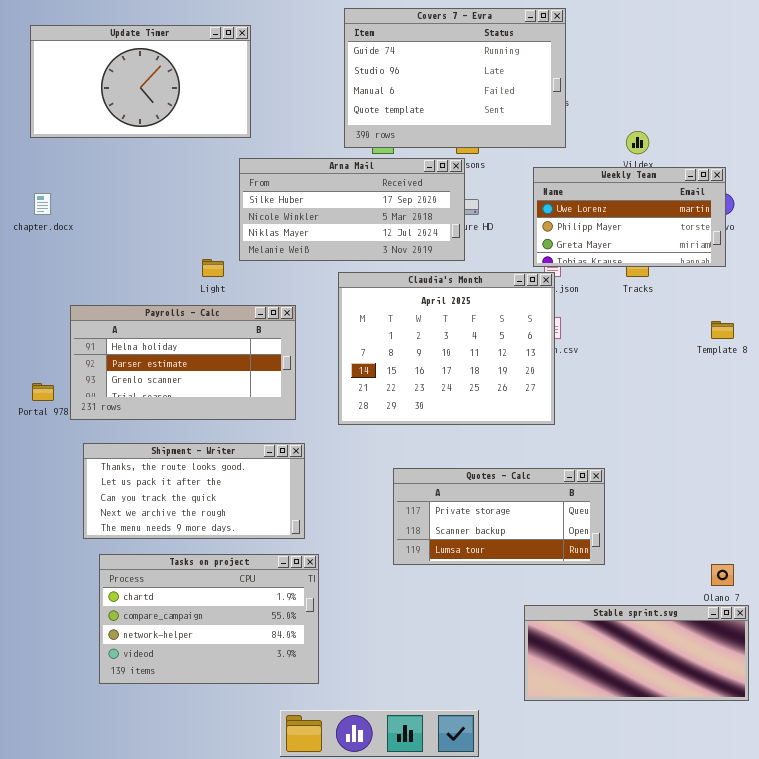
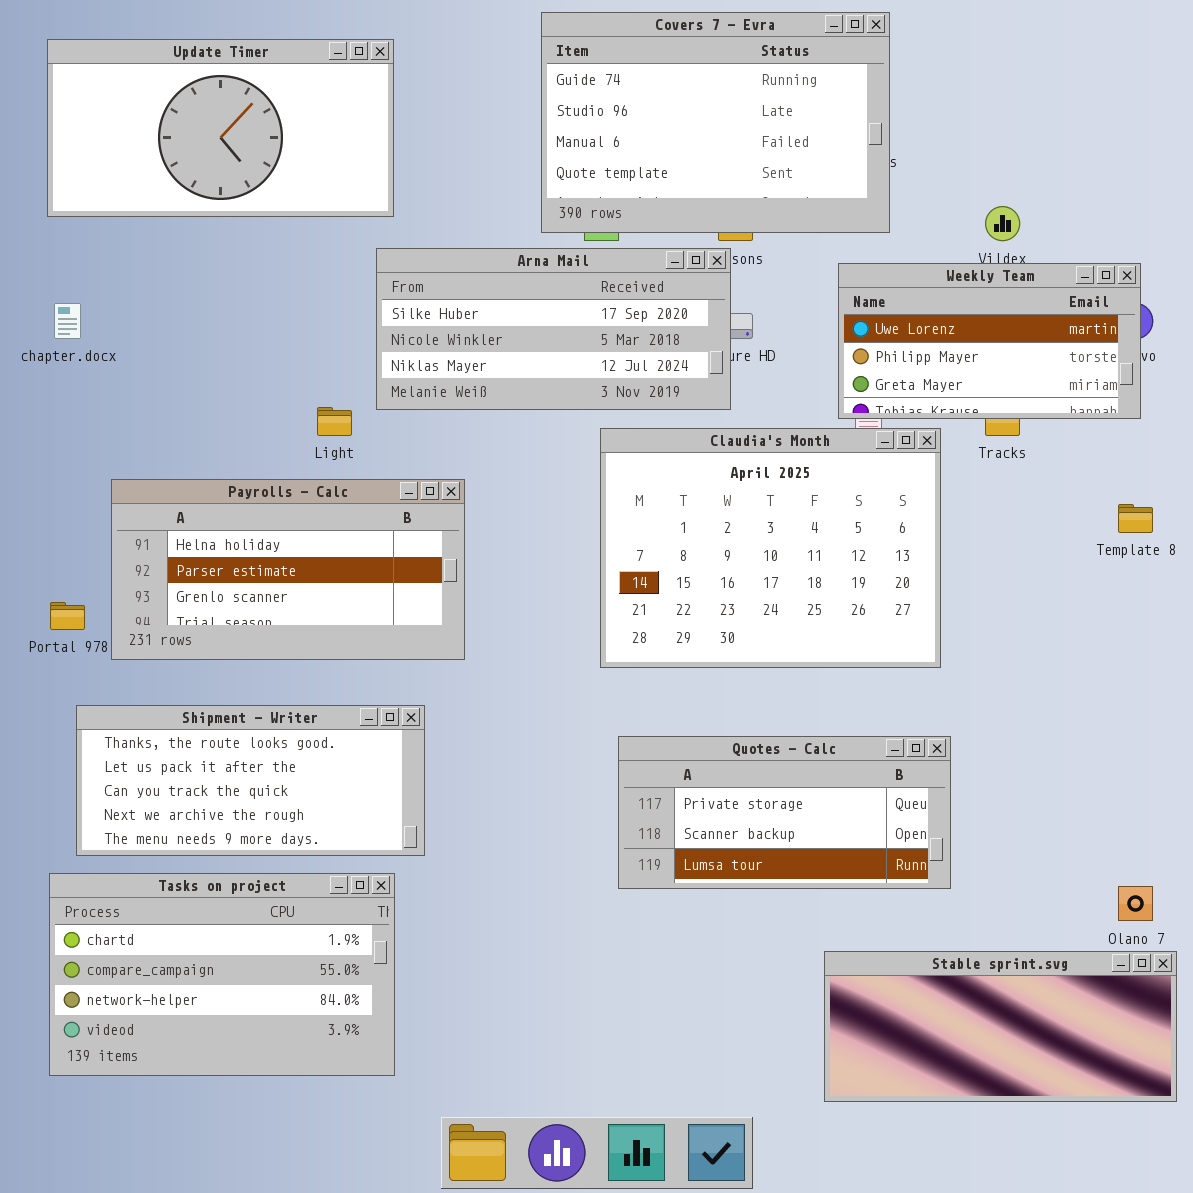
Claudia's Month: [338,272,555,425] -> [600,428,941,668], moved
Shipment - Writer: [83,443,305,539] -> [76,705,425,856], moved
Tasks on project: [99,554,319,684] -> [49,873,395,1076], moved

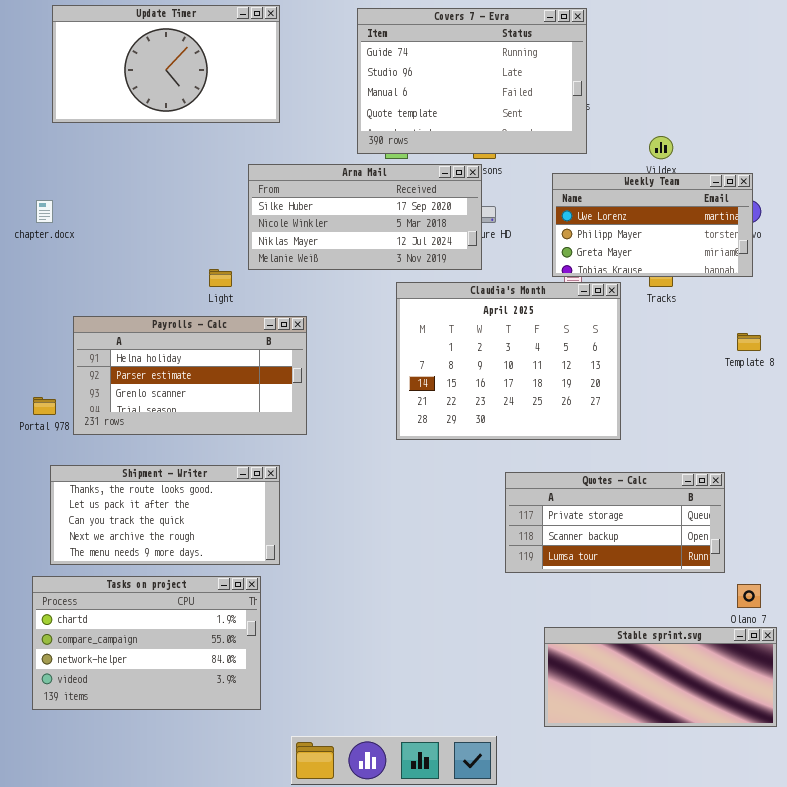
Update Timer: [47,39,394,217] -> [52,5,280,123], moved
Quotes - Calc: [618,736,951,889] -> [505,472,725,573], moved

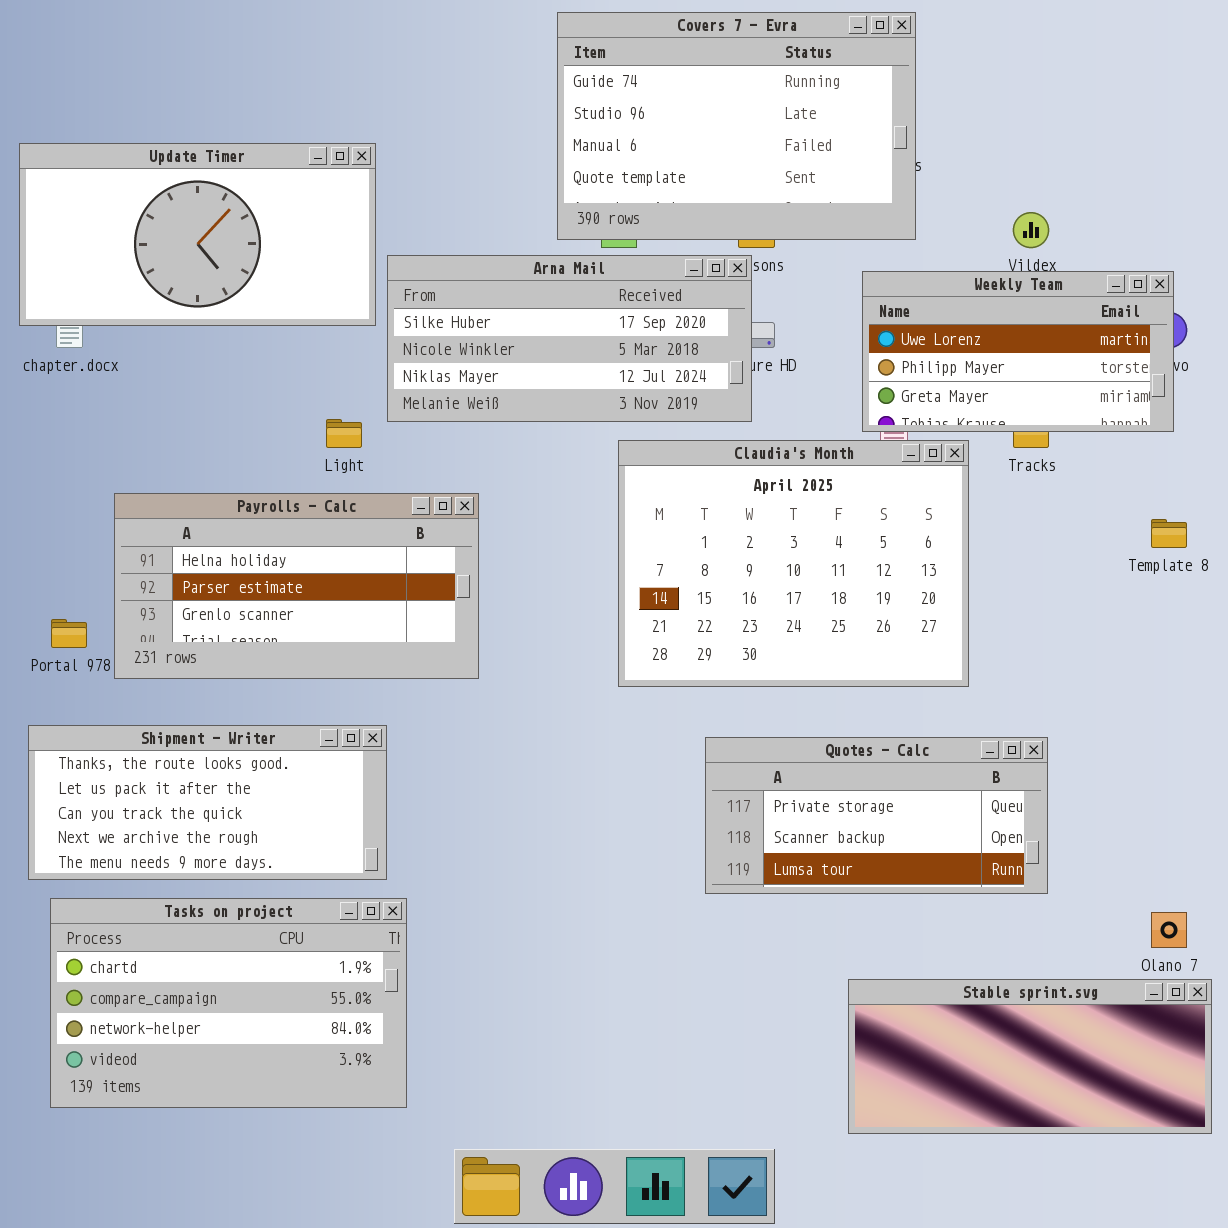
Update Timer: [52,5,280,123] -> [19,143,376,326], moved
Shipment - Writer: [50,465,280,565] -> [28,725,387,880], moved
Quotes - Calc: [505,472,725,573] -> [705,737,1048,894], moved

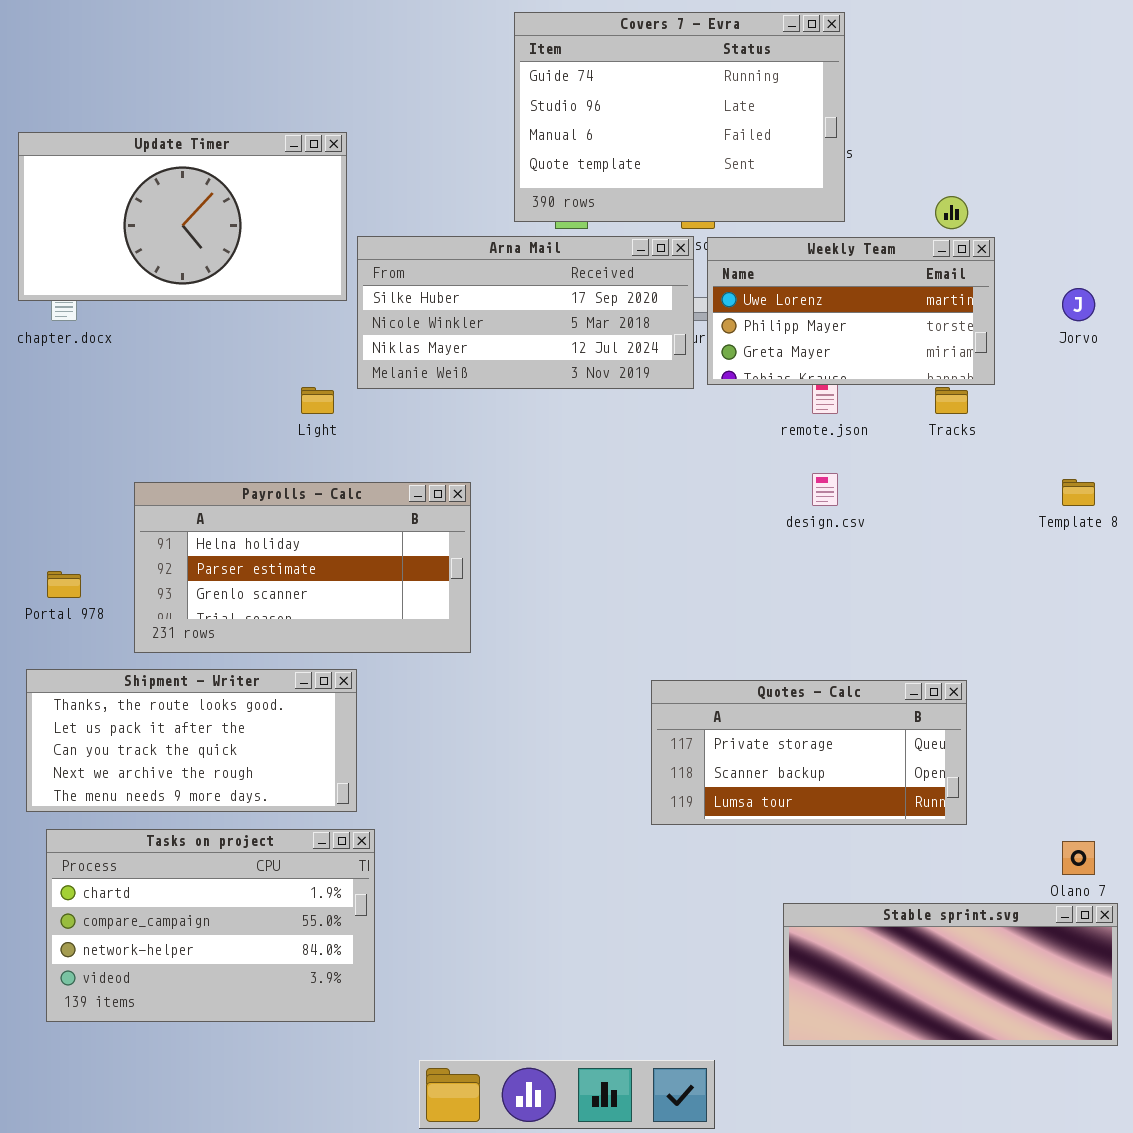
Weekly Team: [862,271,1174,432] -> [707,237,995,385], moved
Claudia's Month: [618,440,969,687] -> none, closed
Payrolls - Calc: [114,493,479,679] -> [134,482,471,653], moved

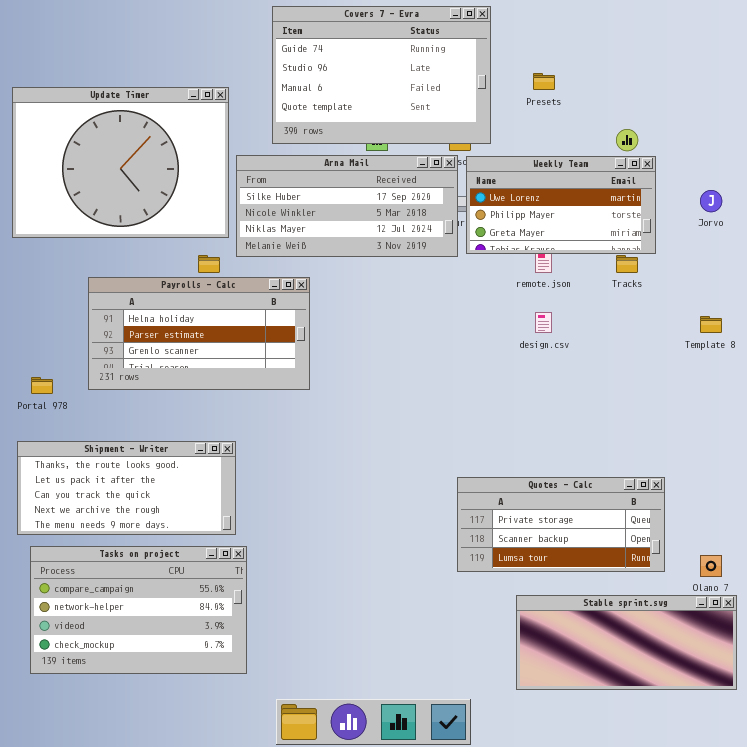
Covers 7 - Evra: [514,12,845,222] -> [272,6,491,144], moved
Update Timer: [18,132,347,301] -> [12,87,229,238], resized
Payrolls - Calc: [134,482,471,653] -> [88,277,310,390], moved
Quotes - Calc: [651,680,967,825] -> [457,477,665,572], moved
Tasks on project: [46,829,375,1022] -> [30,546,247,674], scrolled down 1 row

